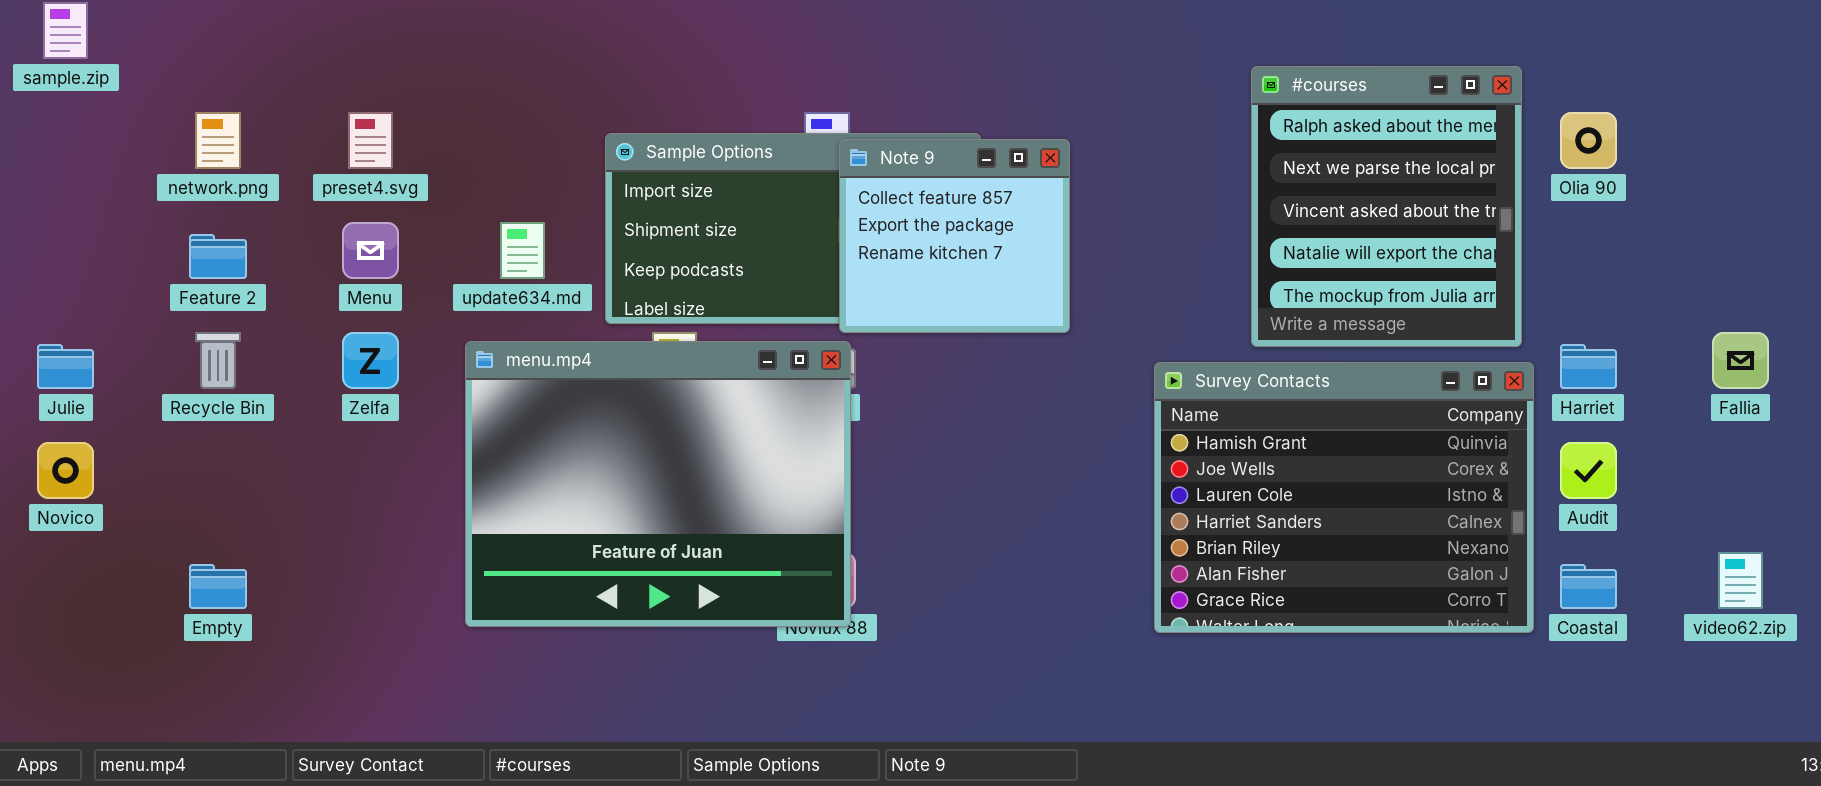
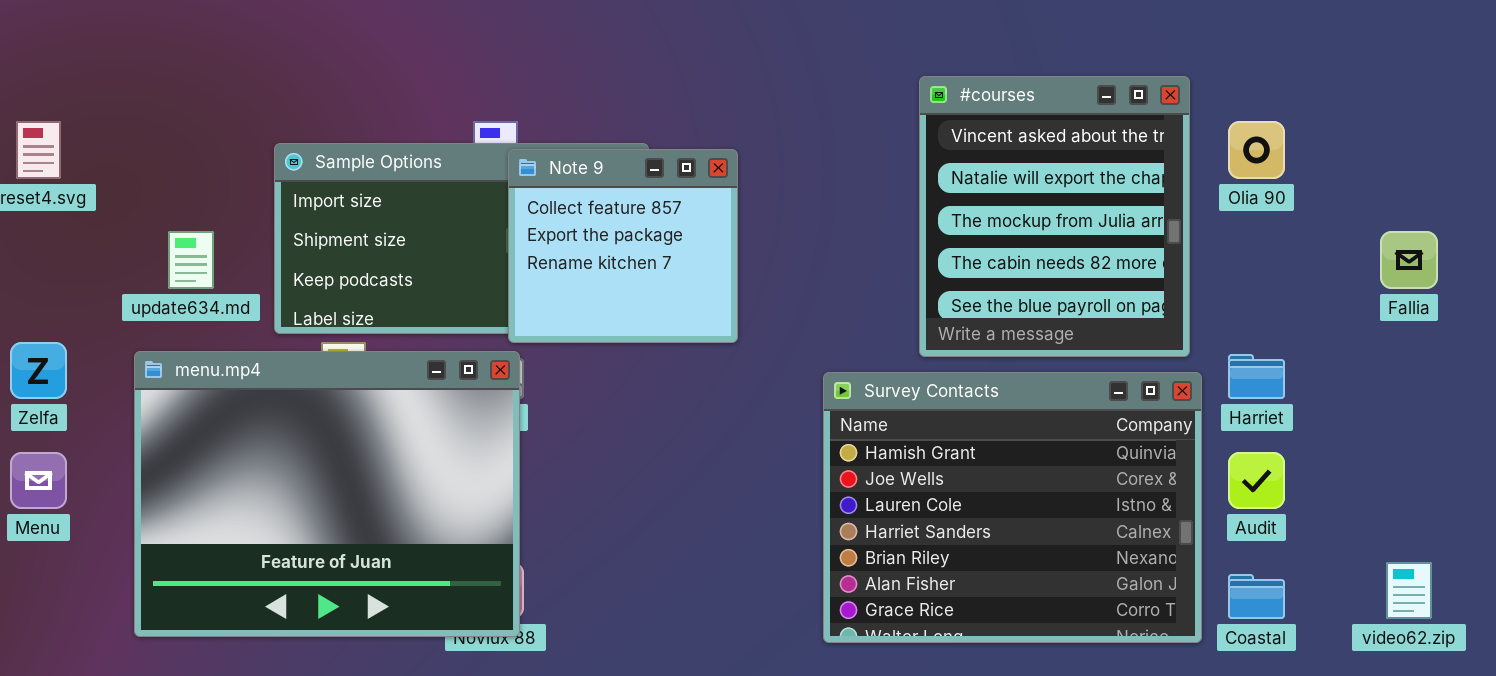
#courses: [1251,66,1522,347] -> [919,76,1190,357], scrolled down 2 rows
Menu: [342,222,399,279] -> [10,452,67,509], moved
Fallia: [1712,332,1769,389] -> [1380,231,1438,289], moved

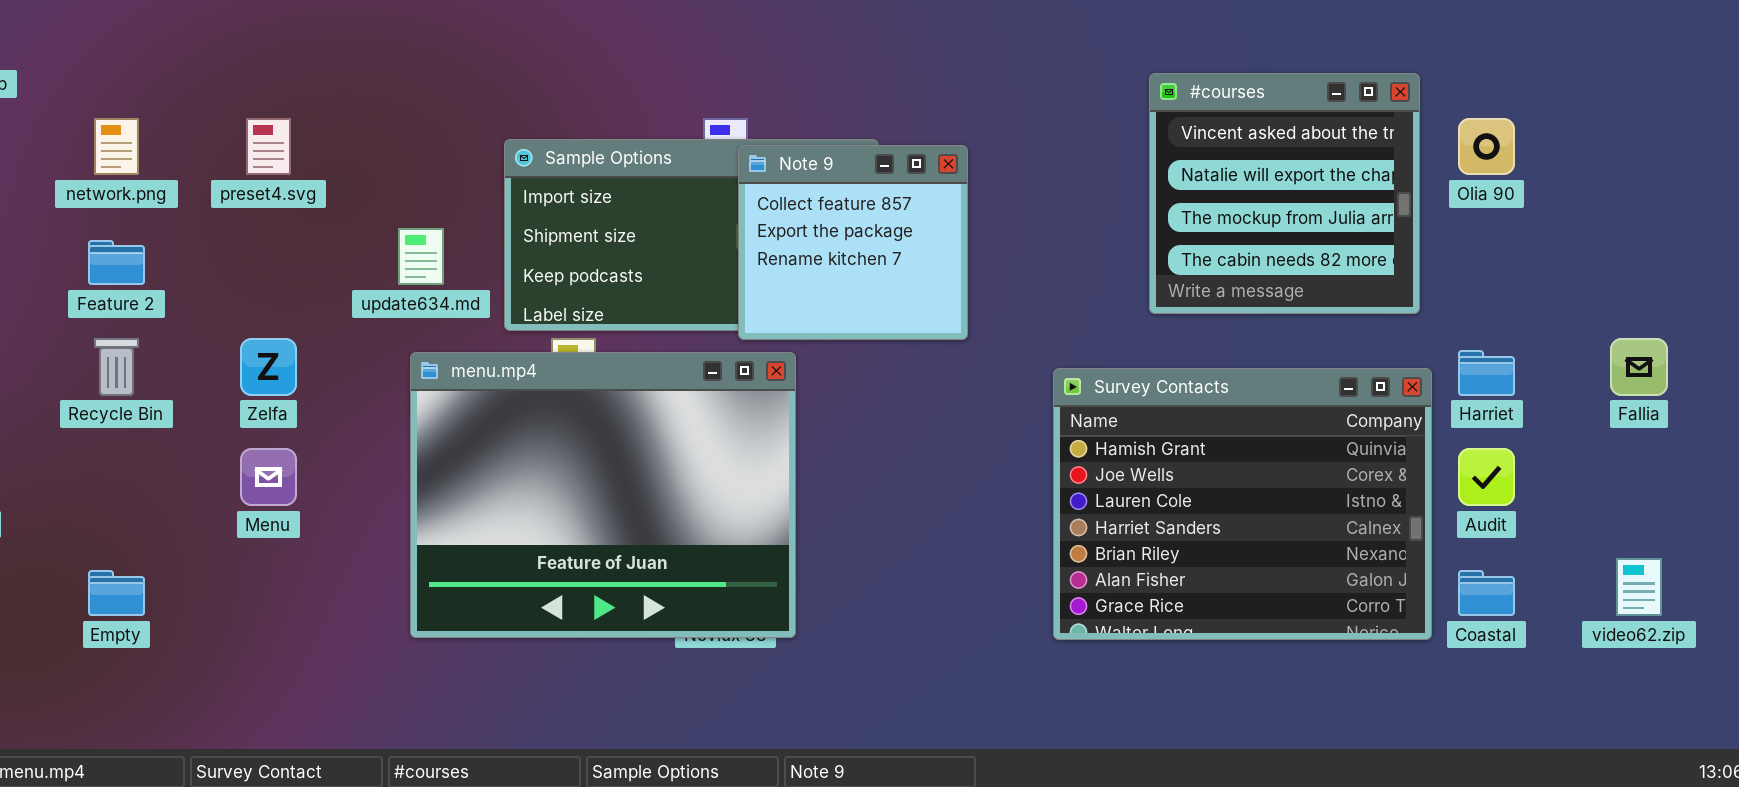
#courses: [919,76,1190,357] -> [1149,73,1420,314], resized
Fallia: [1380,231,1438,289] -> [1610,338,1668,396], moved
menu.mp4: [134,351,520,637] -> [410,352,796,638], moved

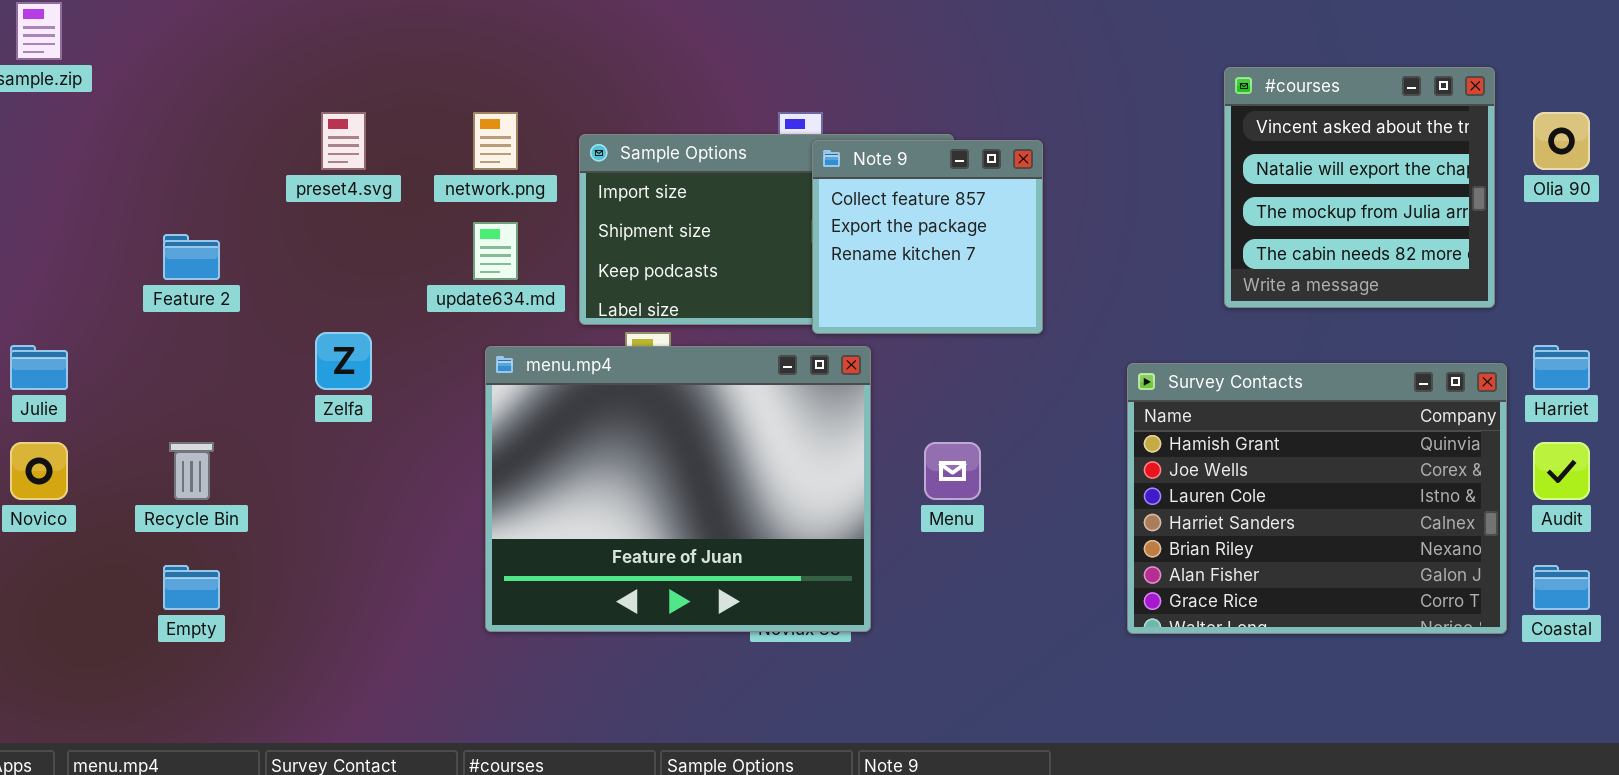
network.png: [94,118,139,175] -> [473,112,518,170], moved
Recycle Bin: [94,338,139,396] -> [169,442,214,500], moved
Menu: [240,448,297,506] -> [924,442,981,500], moved

